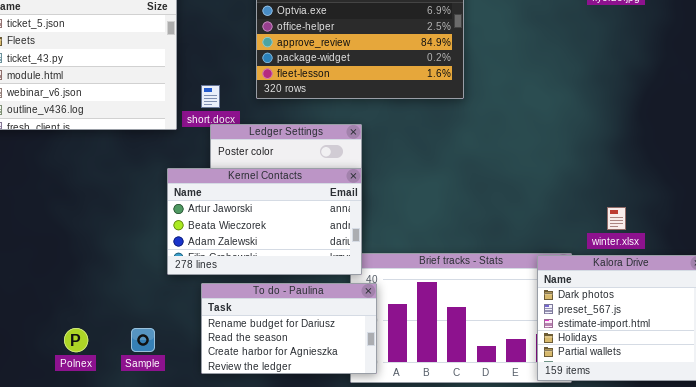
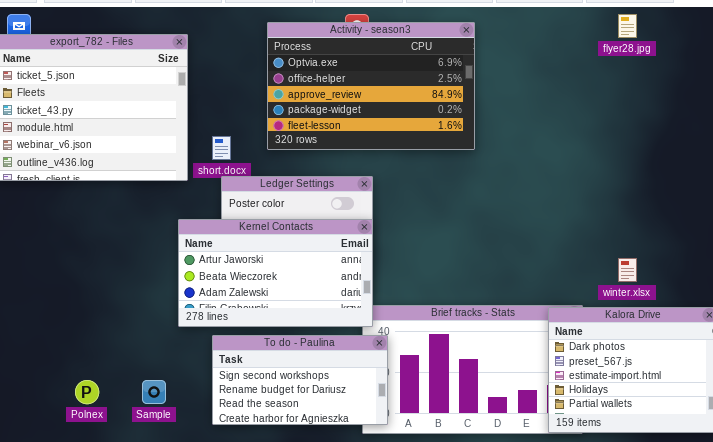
To do - Paulina: [201,283,377,374] -> [212,335,388,425], scrolled up 1 row

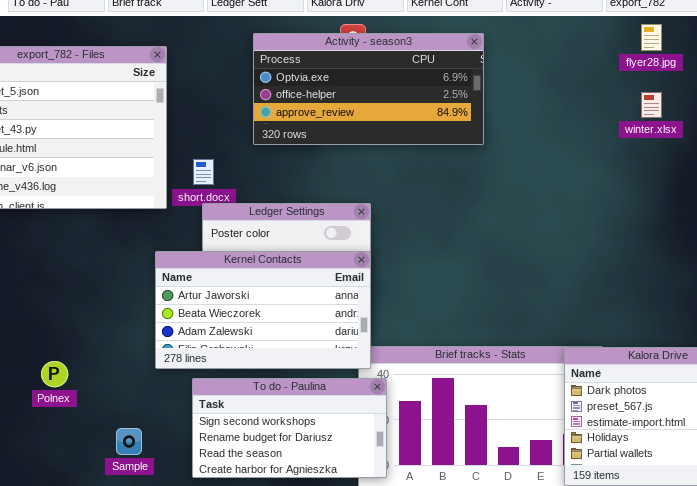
Activity - season3: [267,22,475,150] -> [253,33,484,145], resized
winter.xlsx: [618,258,637,282] -> [641,92,662,118], moved
Polnex: [75,380,99,404] -> [41,361,68,387], moved

